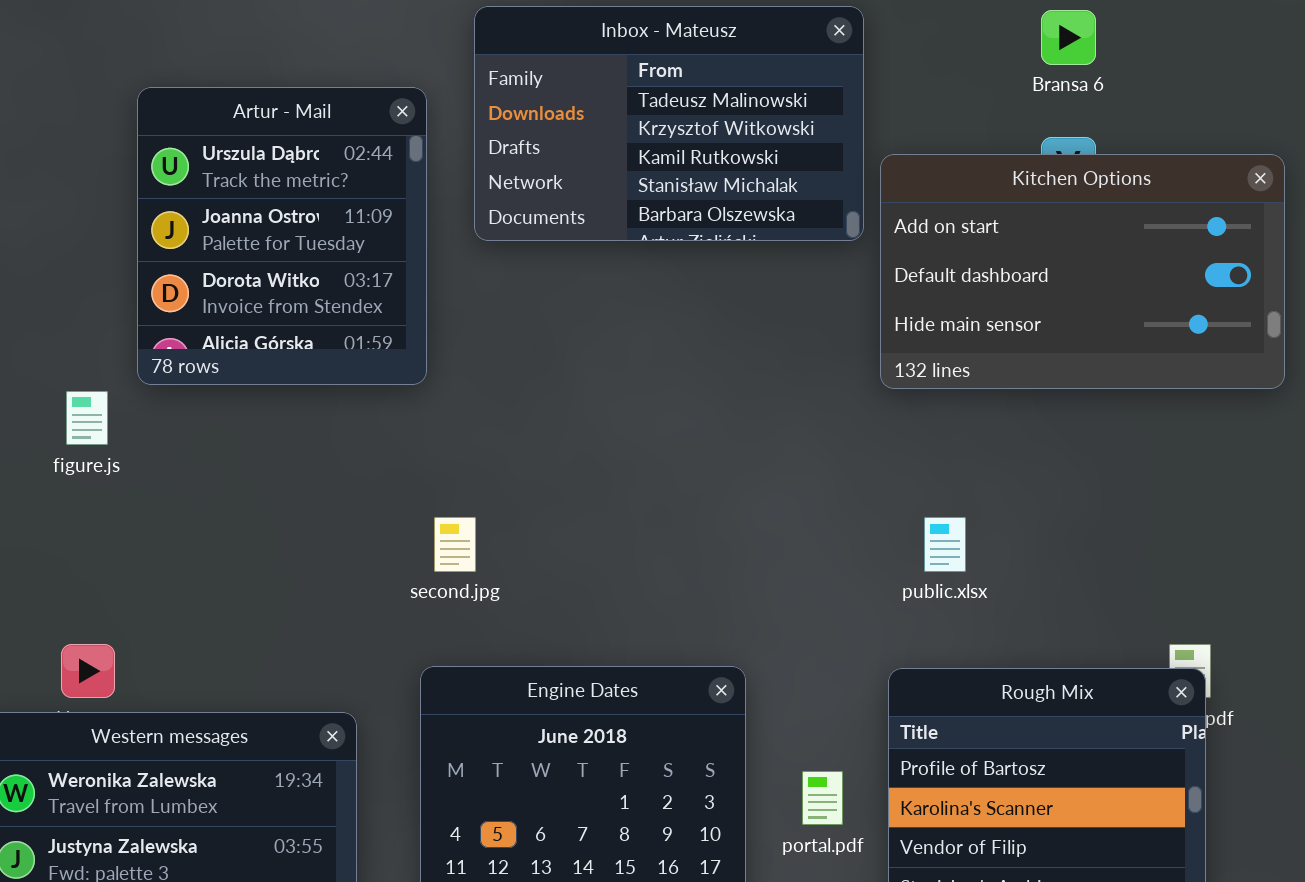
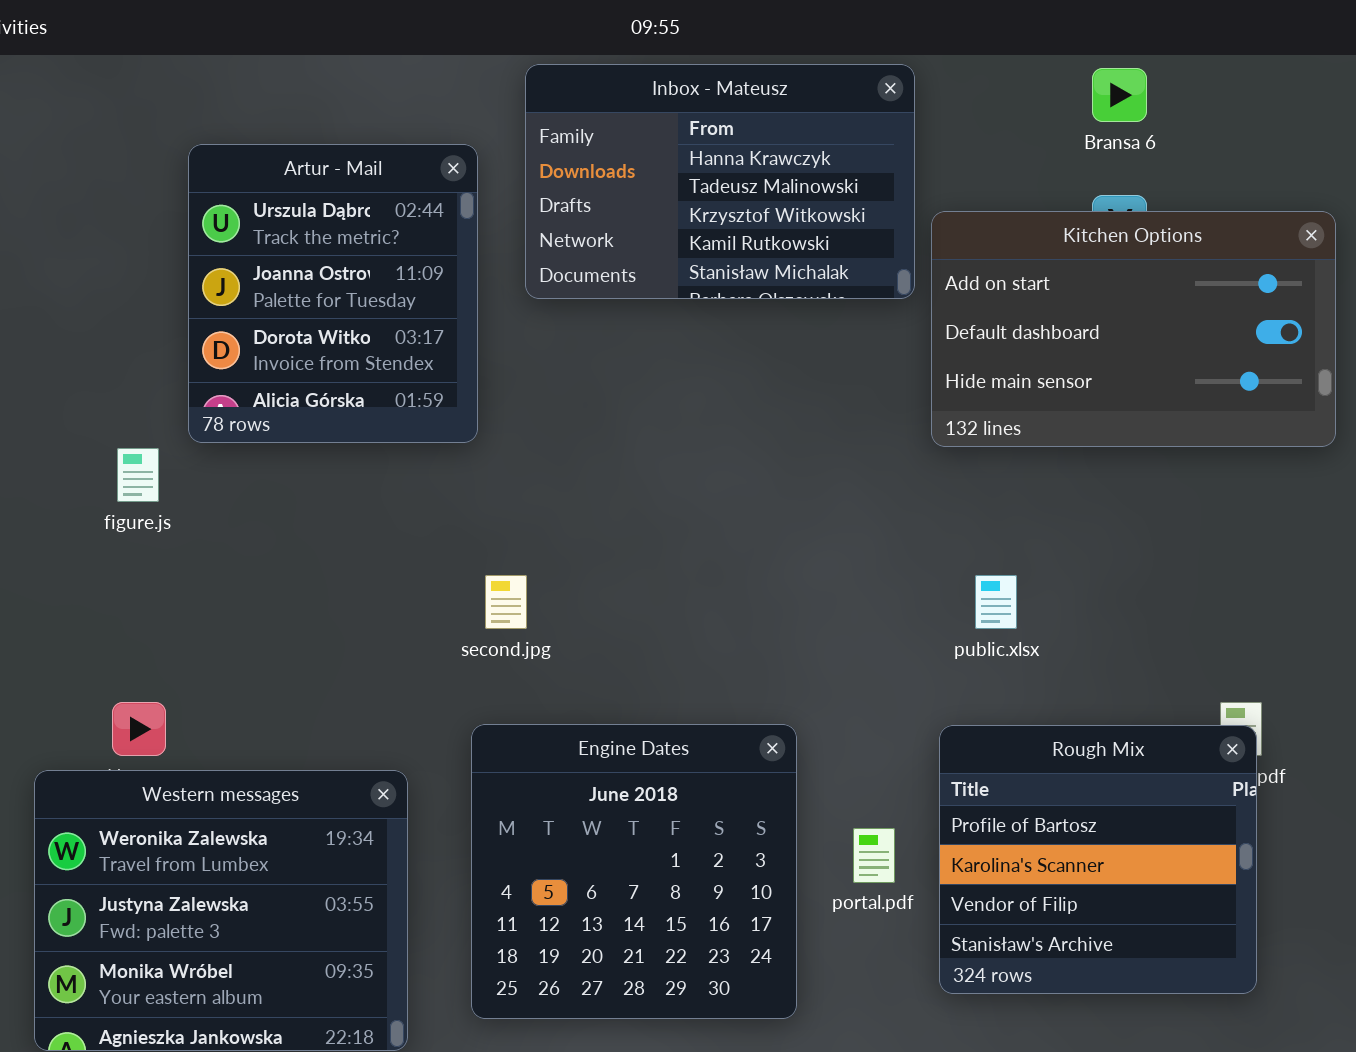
Inbox - Mateusz: [474,6,864,241] -> [525,64,915,299], scrolled up 1 row

